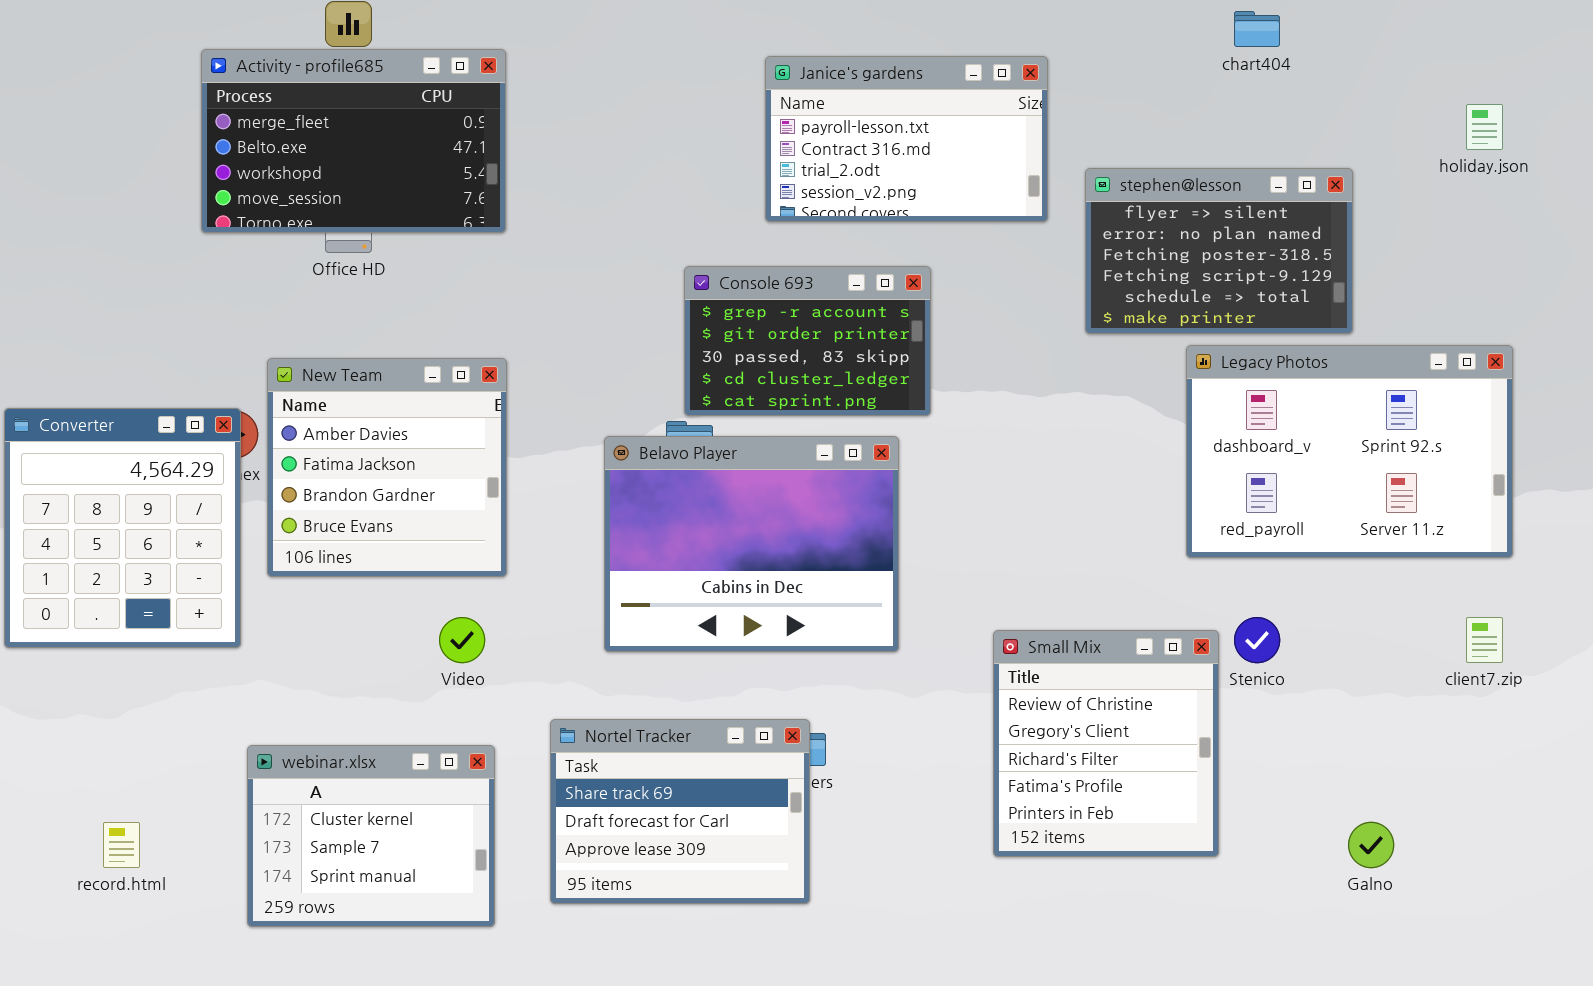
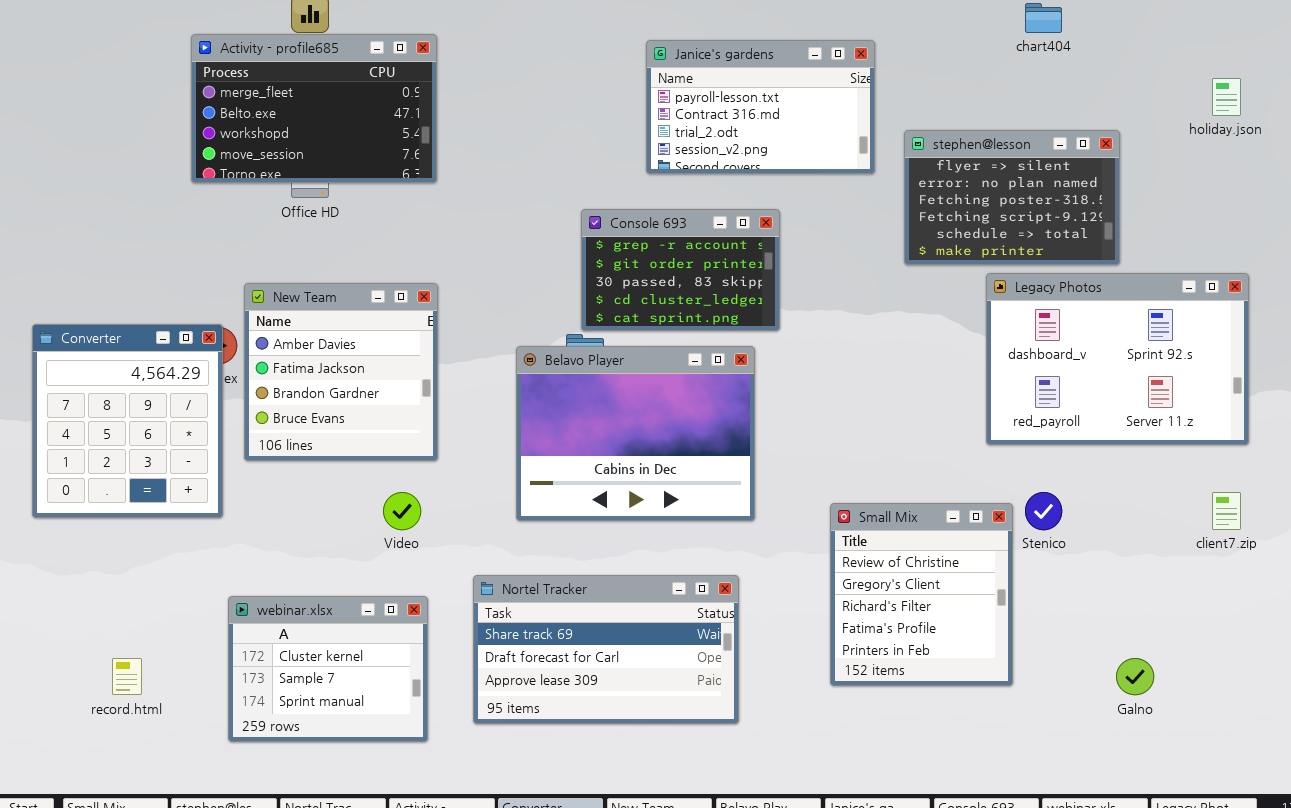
Nortel Tracker: [550,719,810,904] -> [473,575,739,724], resized

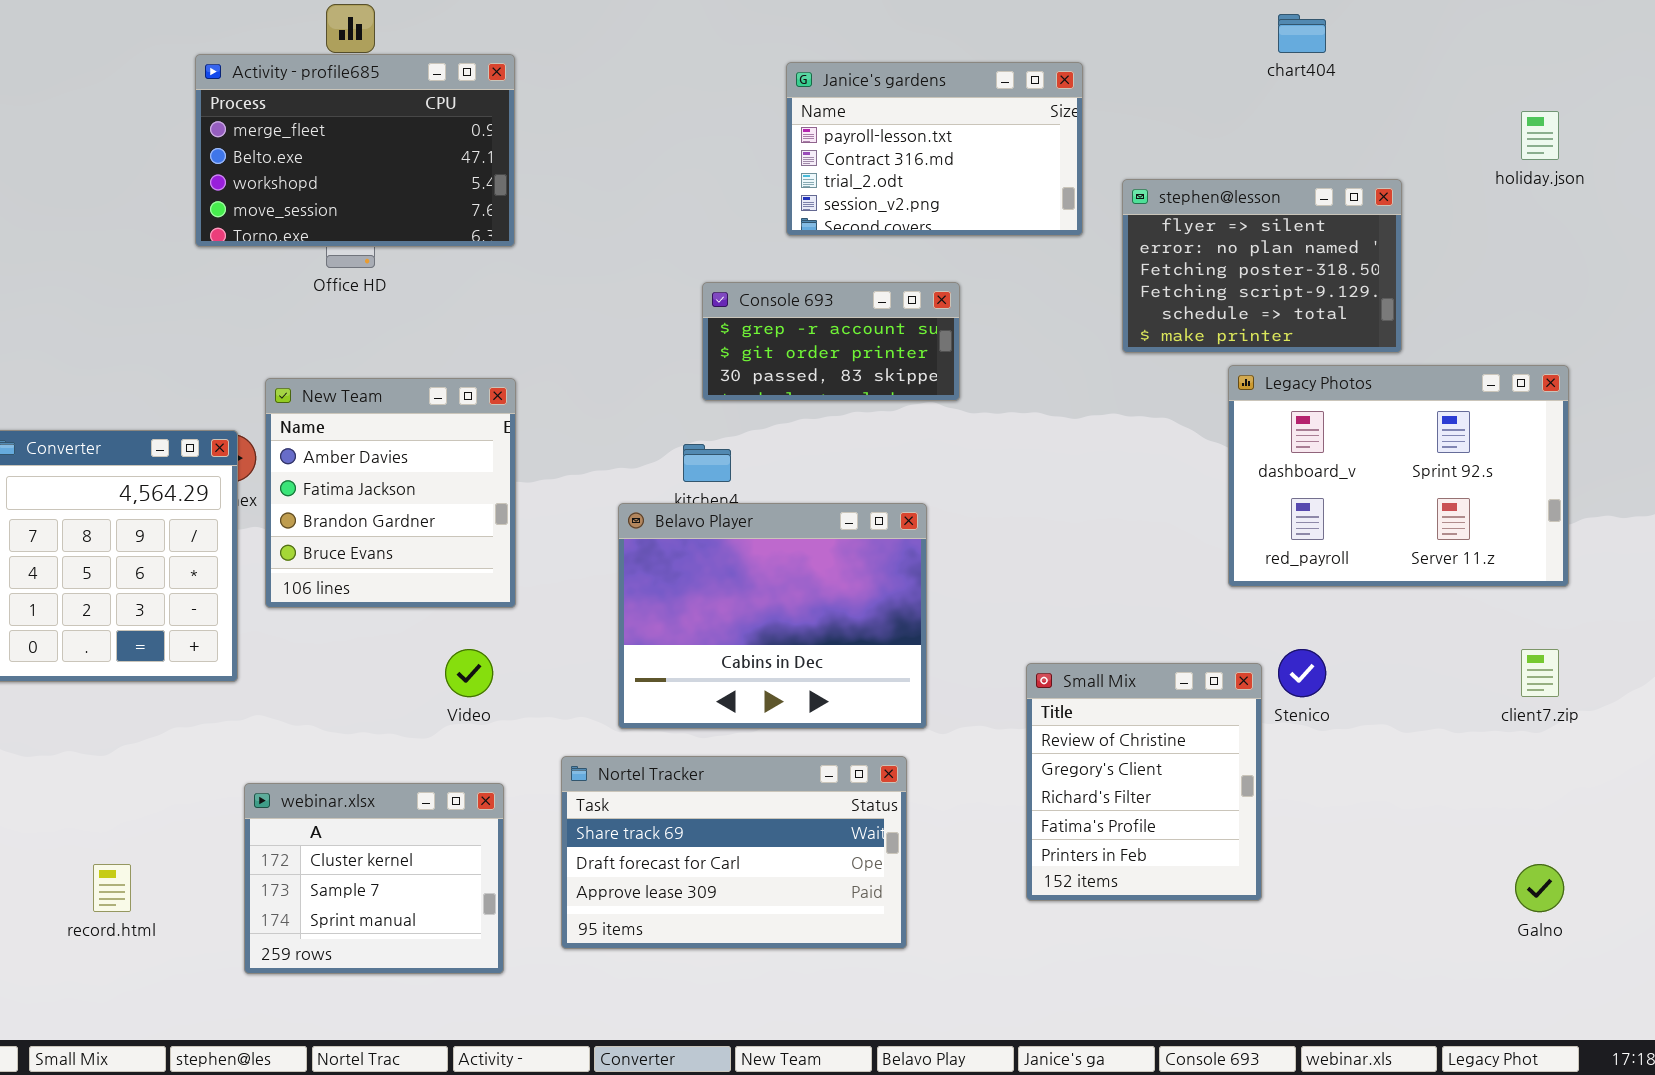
Console 693: [581,209,780,331] -> [702,282,960,401], resized
Belavo Player: [516,346,755,521] -> [618,503,927,729], moved
Galno: [1116,658,1154,695] -> [1515,864,1564,912], moved

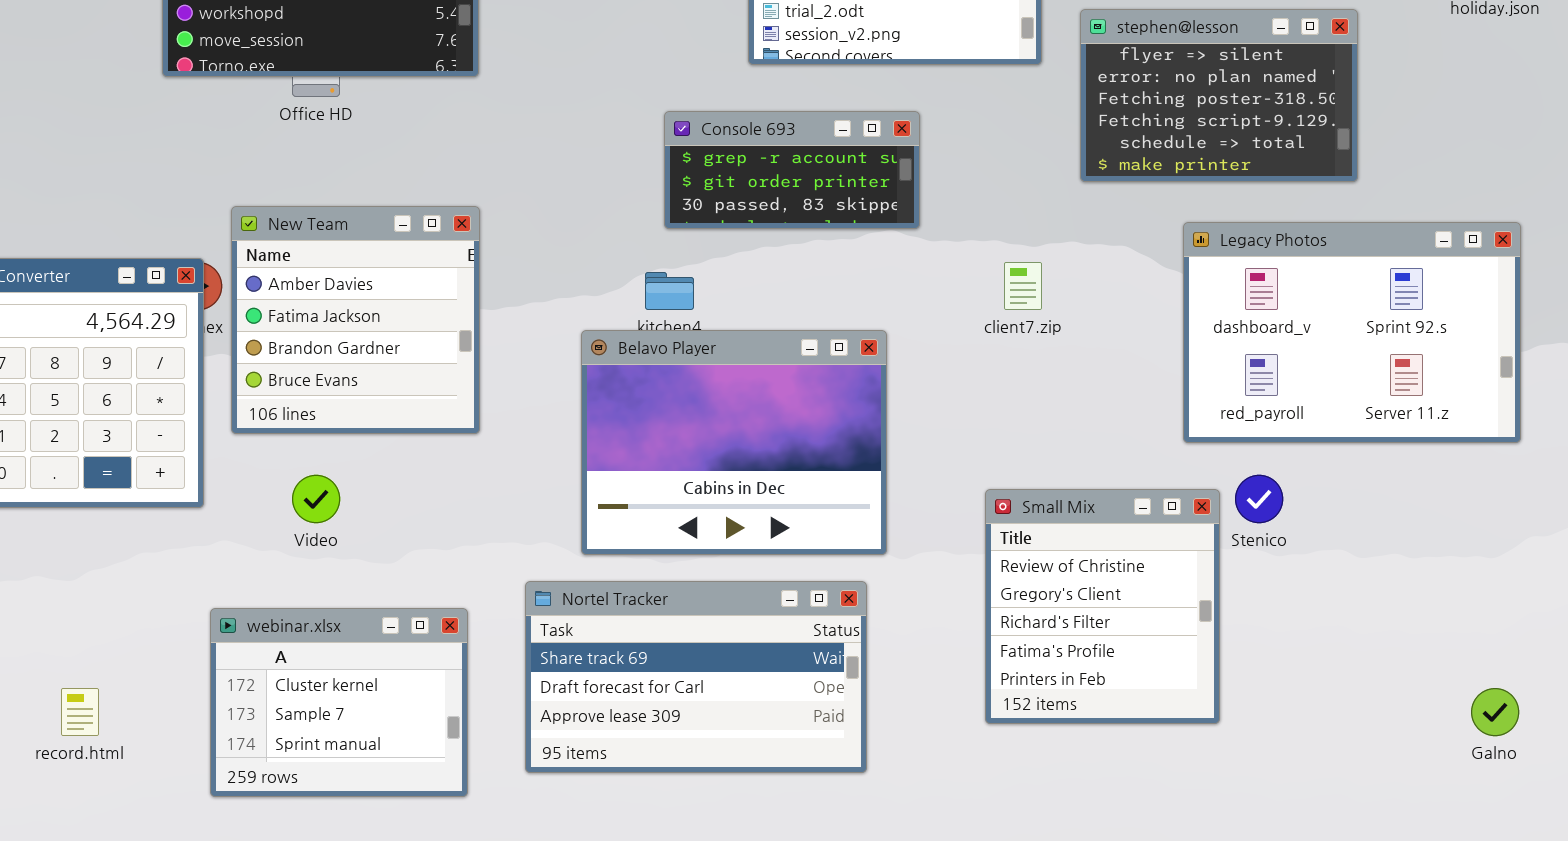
Legacy Photos: [1228,365,1569,587] -> [1183,222,1521,443], moved
Video: [445,649,493,697] -> [292,475,340,523], moved
client7.zip: [1521,649,1559,697] -> [1004,262,1042,310], moved

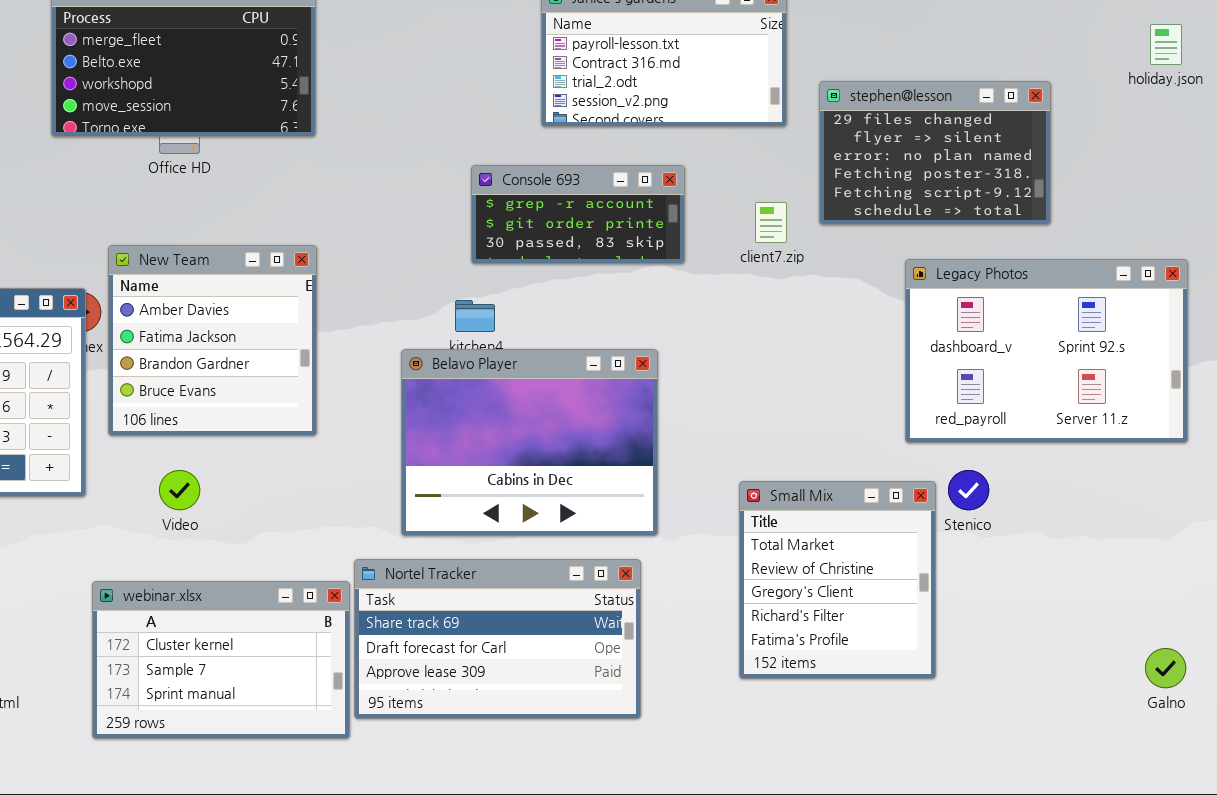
stephen@lesson: [1080,9,1358,182] -> [819,81,1051,225], scrolled up 1 row
client7.zip: [1004,262,1042,310] -> [755,202,787,243], moved
Small Mix: [985,489,1220,724] -> [739,481,936,679], scrolled up 1 row
webinar.xlsx: [210,608,468,797] -> [92,581,350,739], resized

